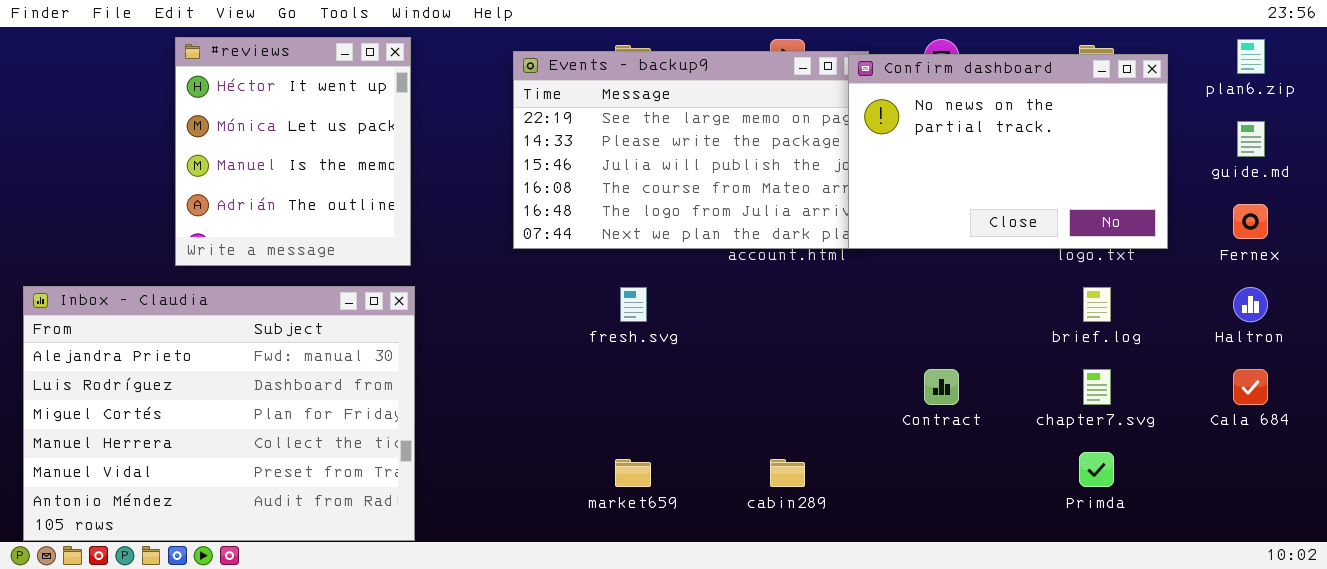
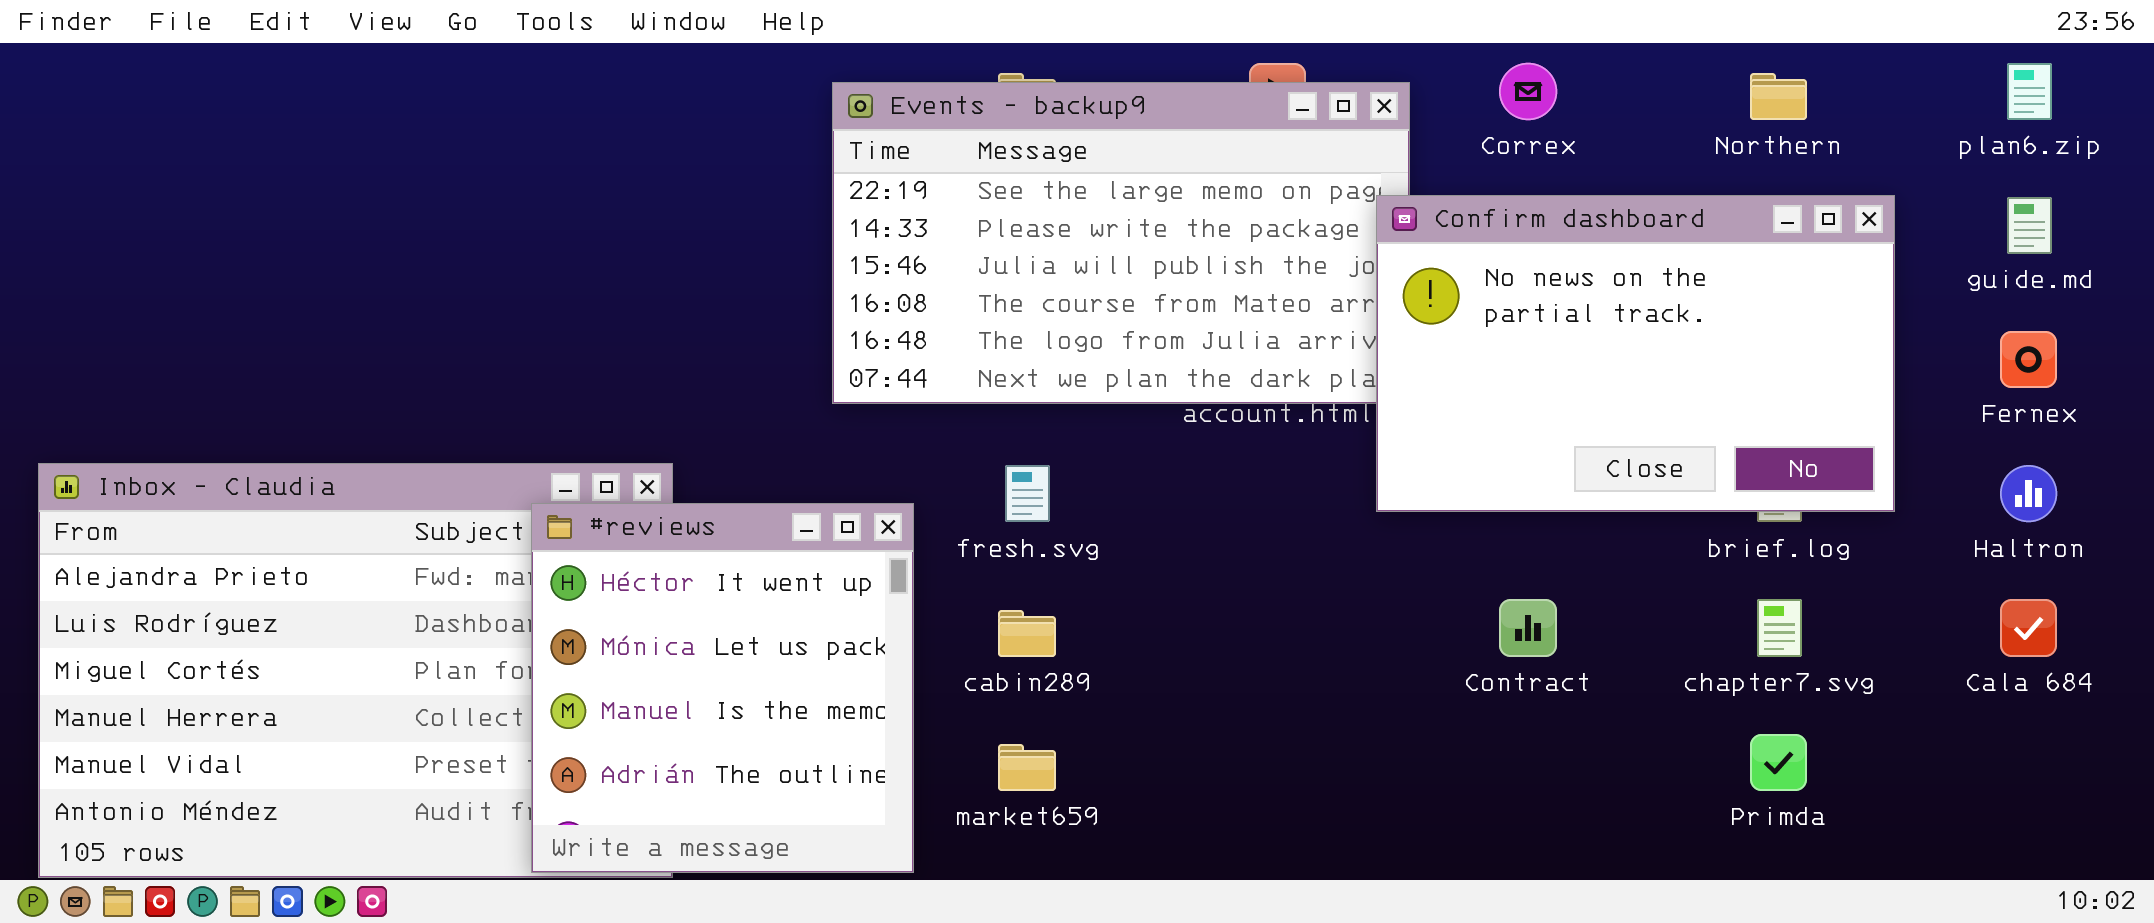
#reviews: [175,37,411,266] -> [531,503,914,873], moved
Confirm dashboard: [848,54,1168,249] -> [1376,195,1895,512], moved
cabin289: [770,459,805,487] -> [998,610,1056,657], moved

